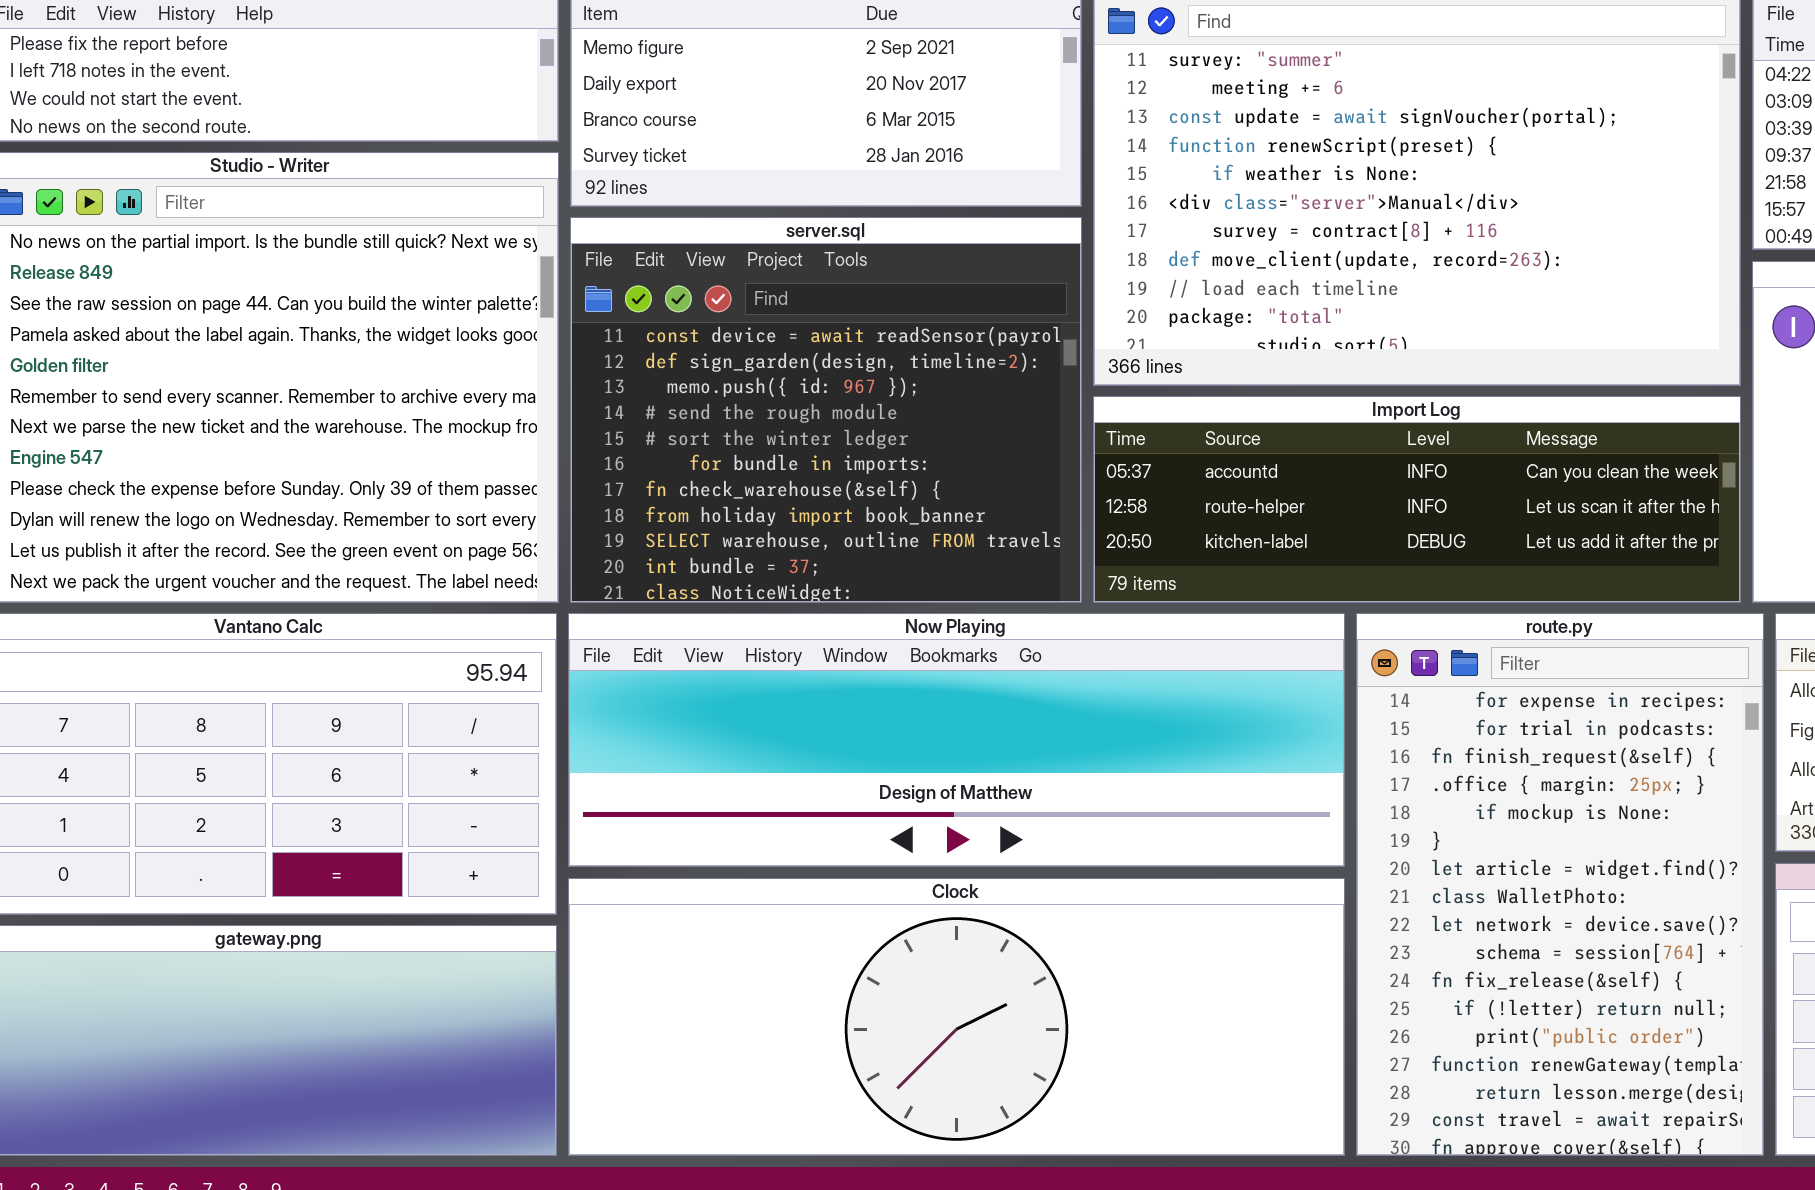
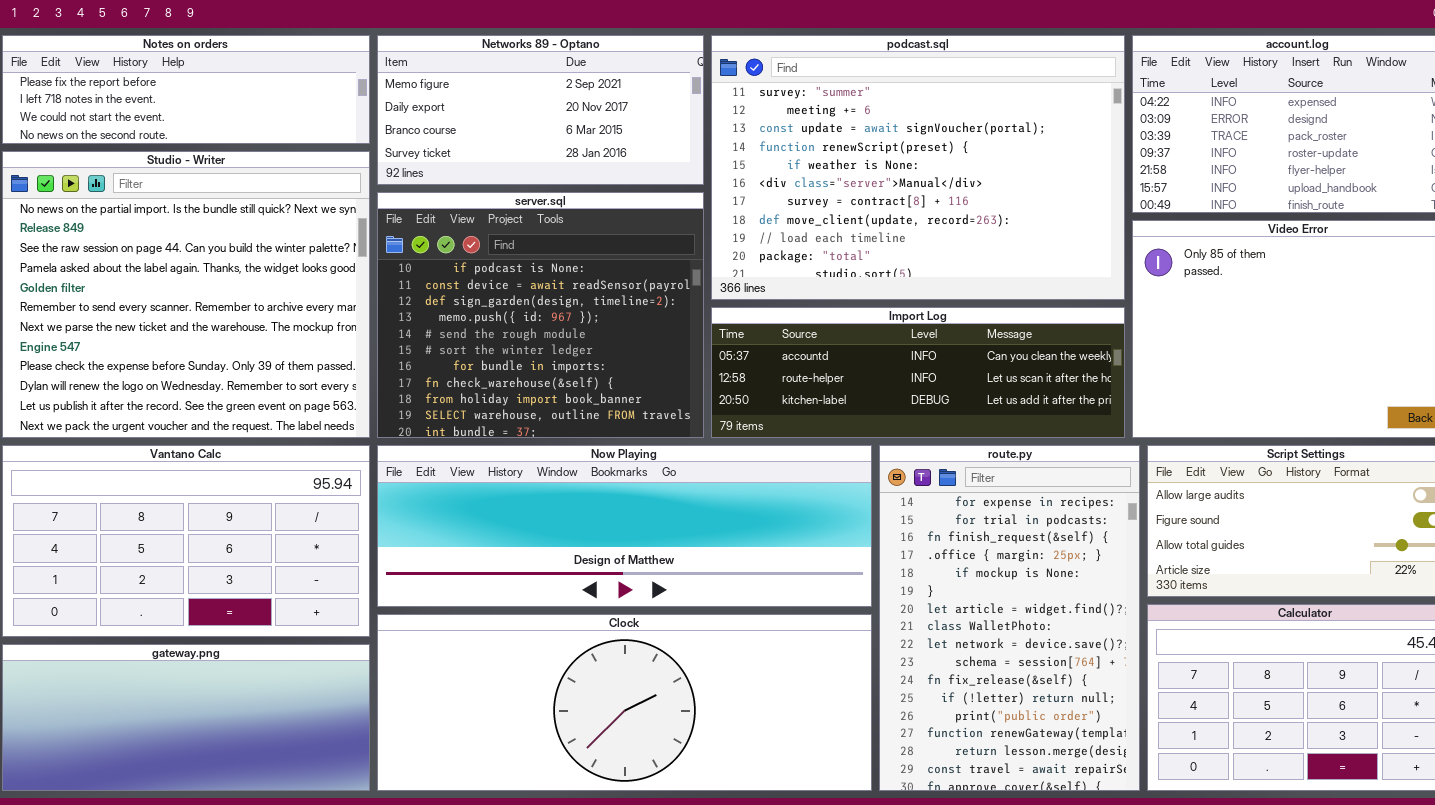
server.sql: [570,217,1082,603] -> [377,192,704,438], scrolled up 1 row

